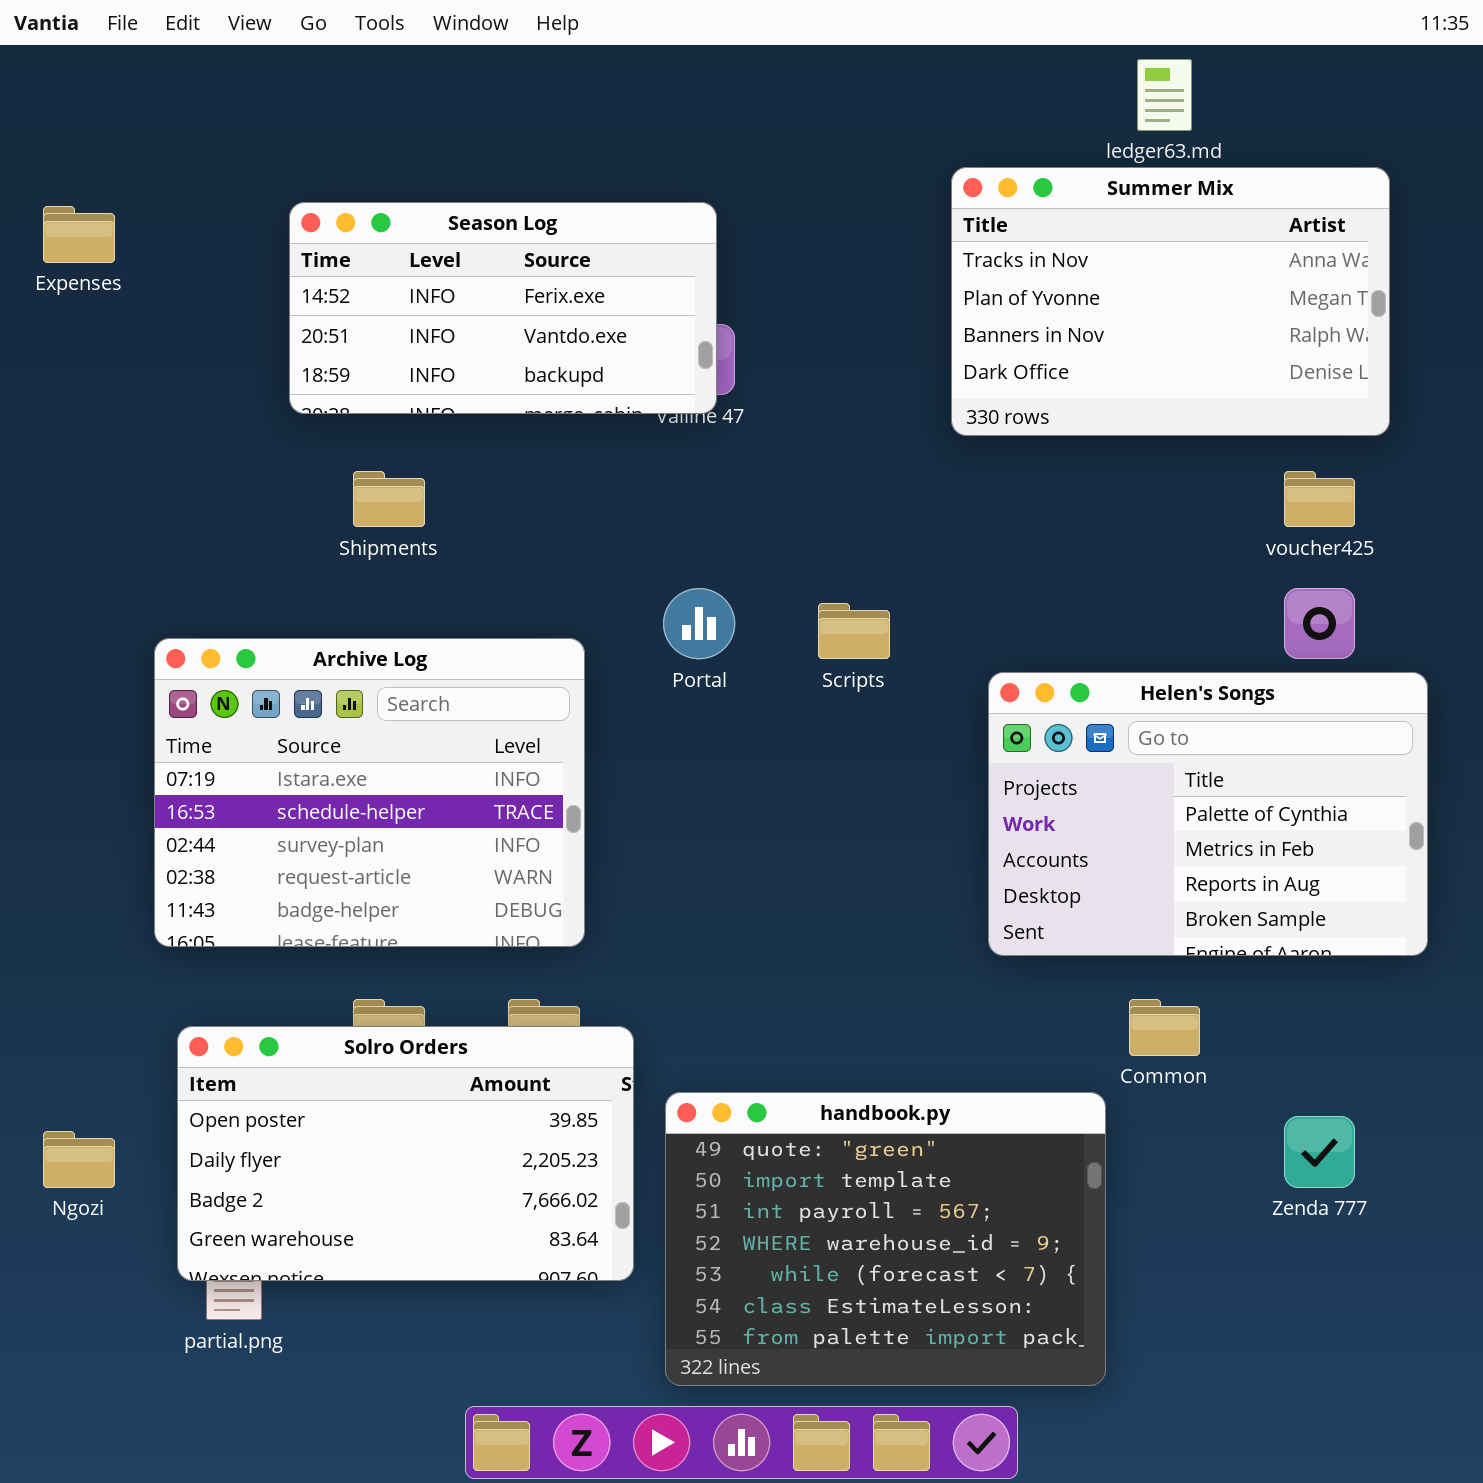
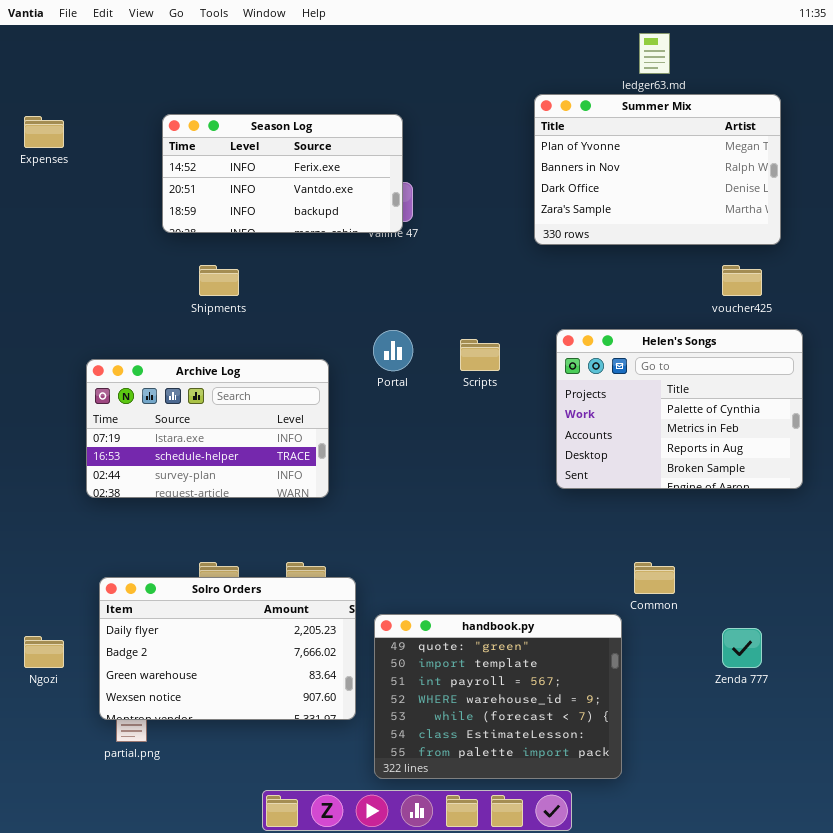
Summer Mix: [951,167,1390,436] -> [534,94,781,245], scrolled down 1 row
Archive Log: [154,638,585,947] -> [86,359,329,498], resized
Helen's Songs: [988,672,1428,956] -> [556,329,803,489], moved
Solro Orders: [177,1026,634,1281] -> [99,577,356,720], scrolled down 1 row

